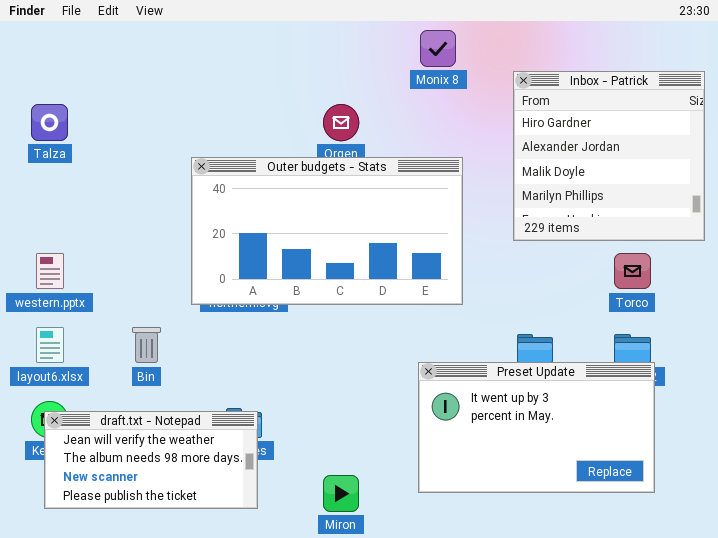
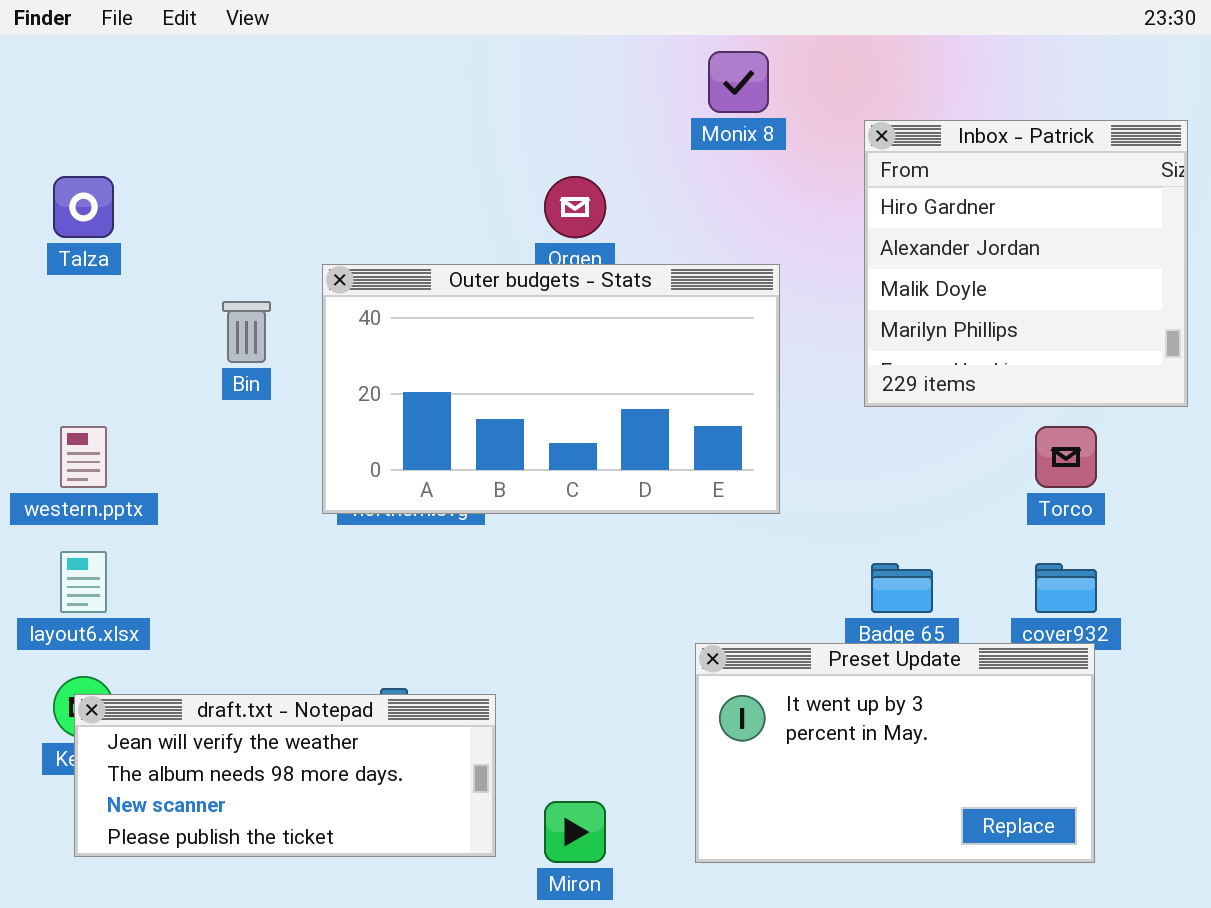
Bin: [132,327,161,363] -> [222,301,271,363], moved
Preset Update: [418,362,655,493] -> [695,643,1095,863], moved
draft.txt - Notepad: [44,411,258,509] -> [74,694,496,857], resized

